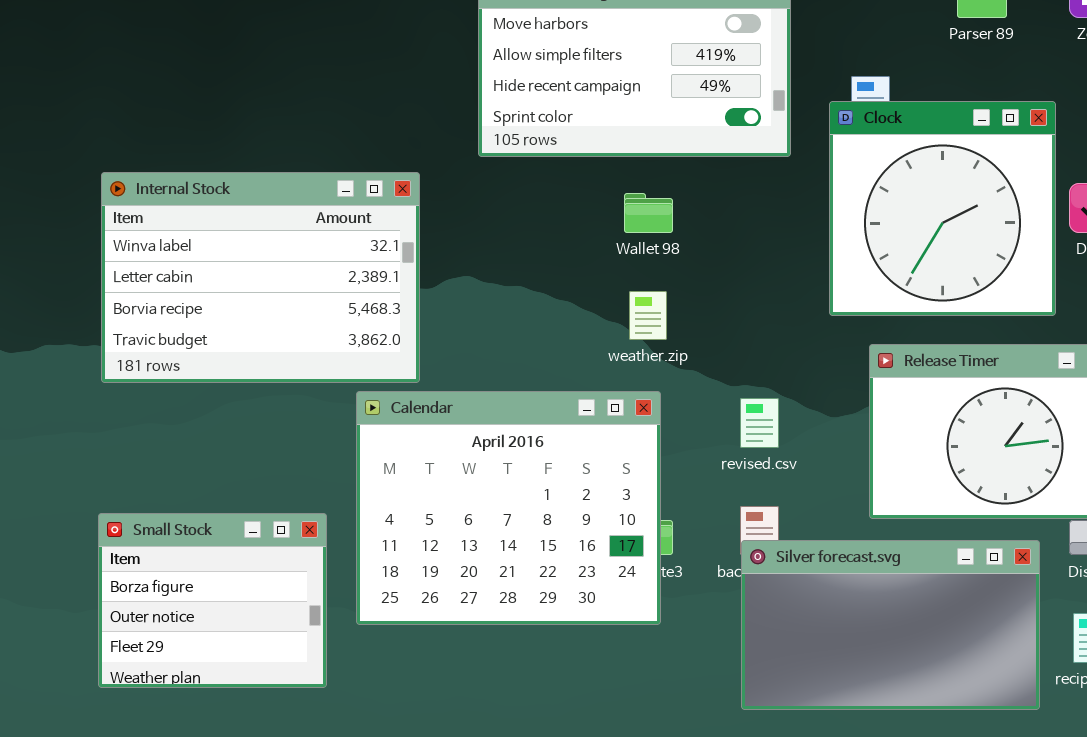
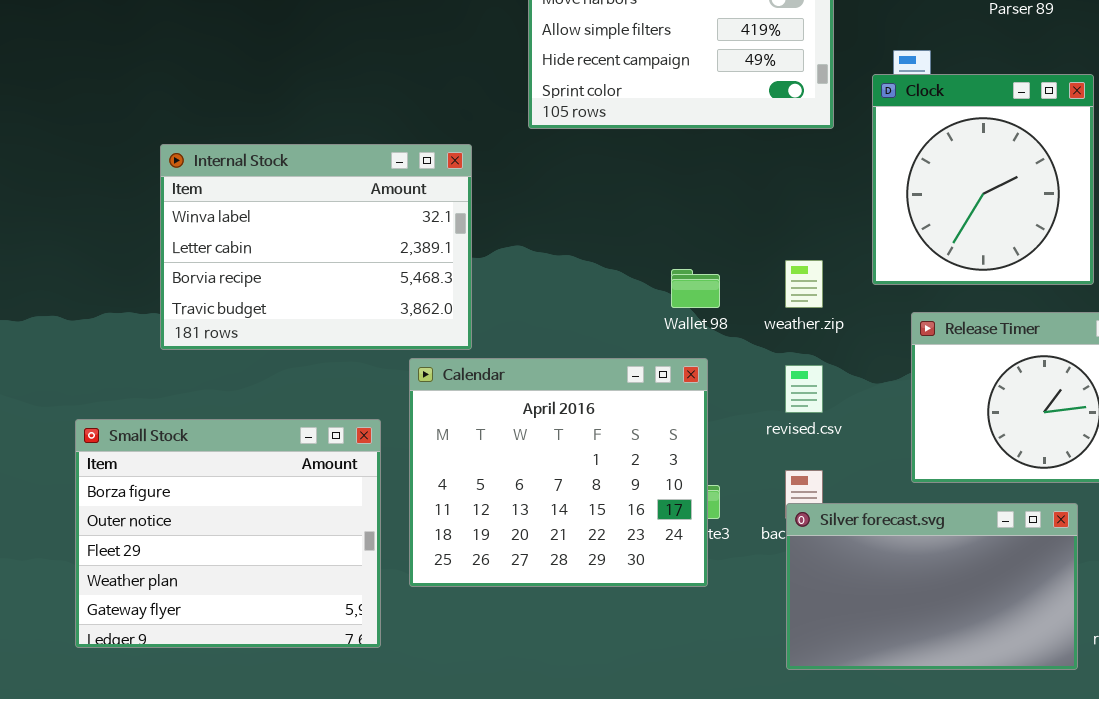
Wallet 98: [624,193,673,233] -> [671,269,720,308], moved
weather.zip: [629,291,667,340] -> [785,260,823,308], moved
Small Stock: [98,513,327,688] -> [75,419,381,648], resized

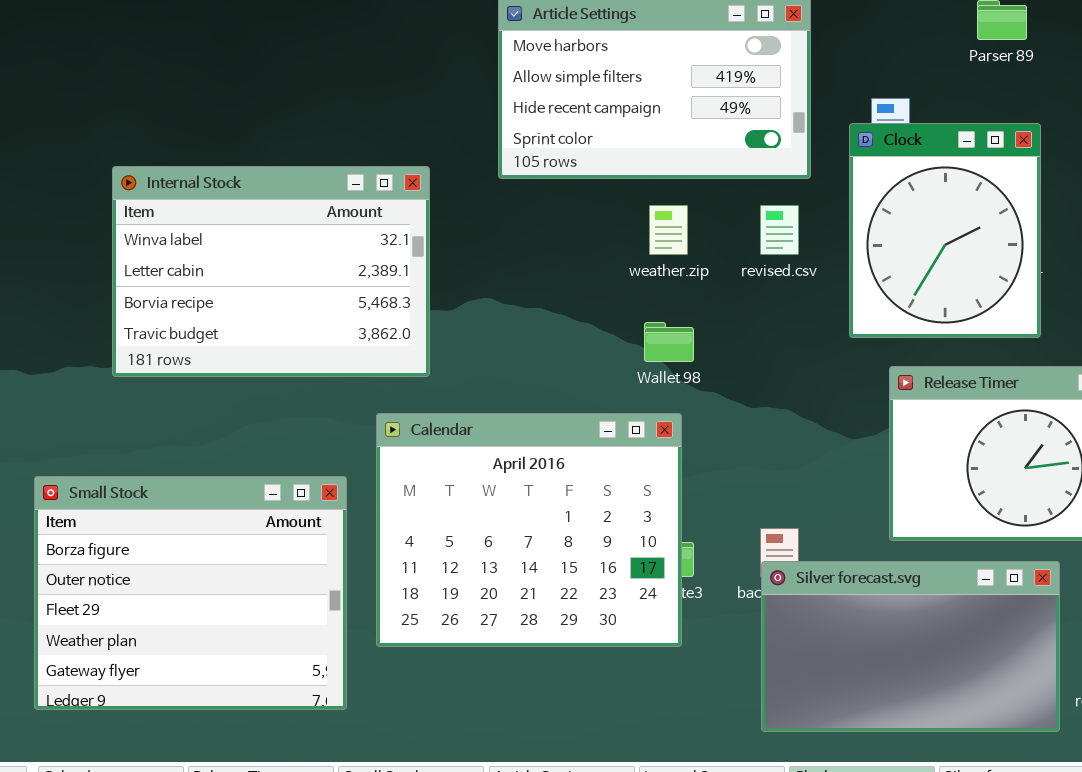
Clock: [872,74,1094,285] -> [849,123,1041,338], resized
Internal Stock: [160,144,472,350] -> [112,166,430,377], moved
weather.zip: [785,260,823,308] -> [649,205,688,255], moved
revised.csv: [785,365,823,413] -> [760,205,799,255], moved

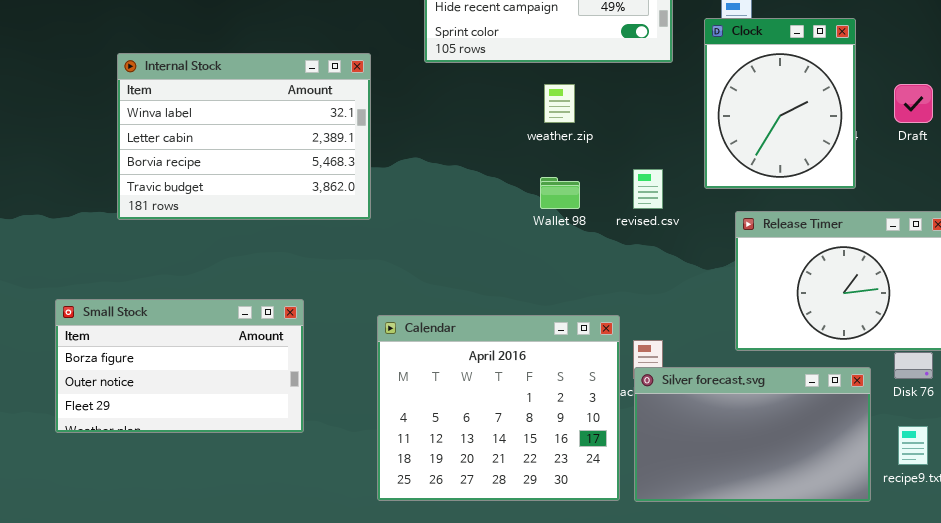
revised.csv: [760,205,799,255] -> [633,169,663,209], moved
Calendar: [376,413,682,647] -> [377,315,620,501], moved
Small Stock: [34,476,347,710] -> [55,299,304,433], resized

